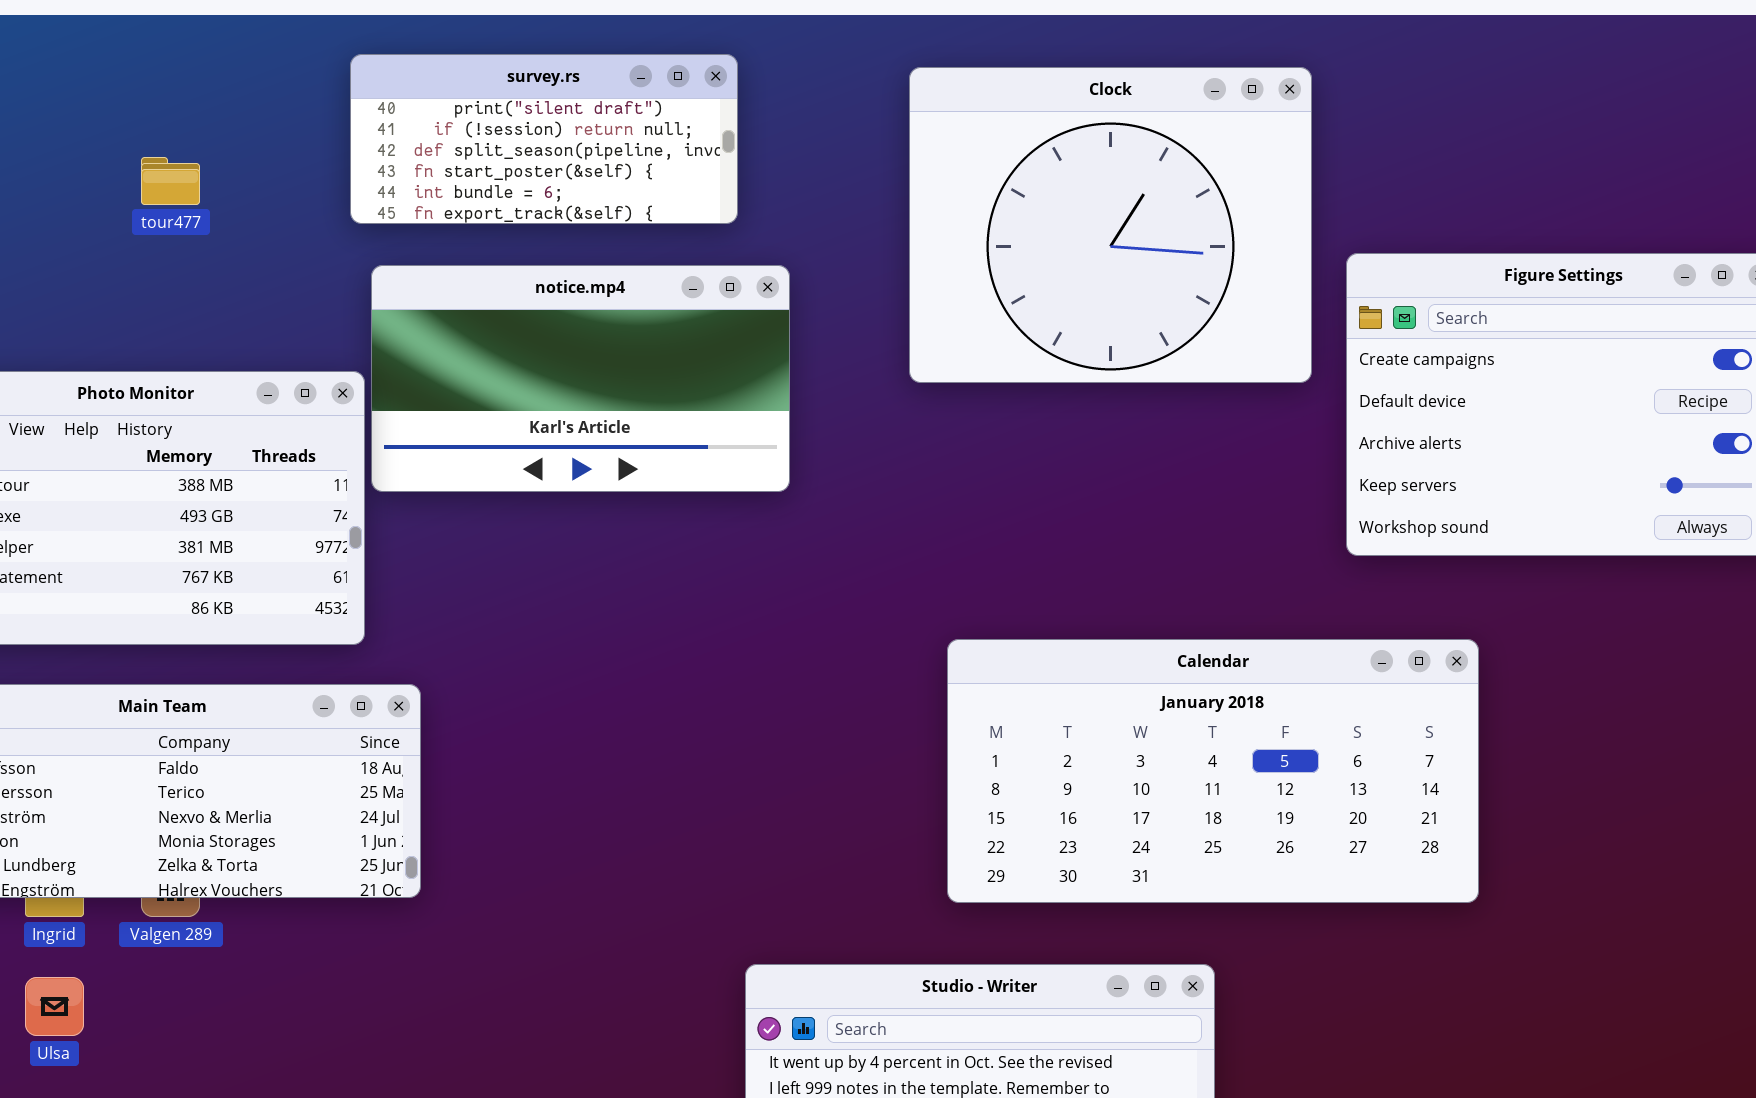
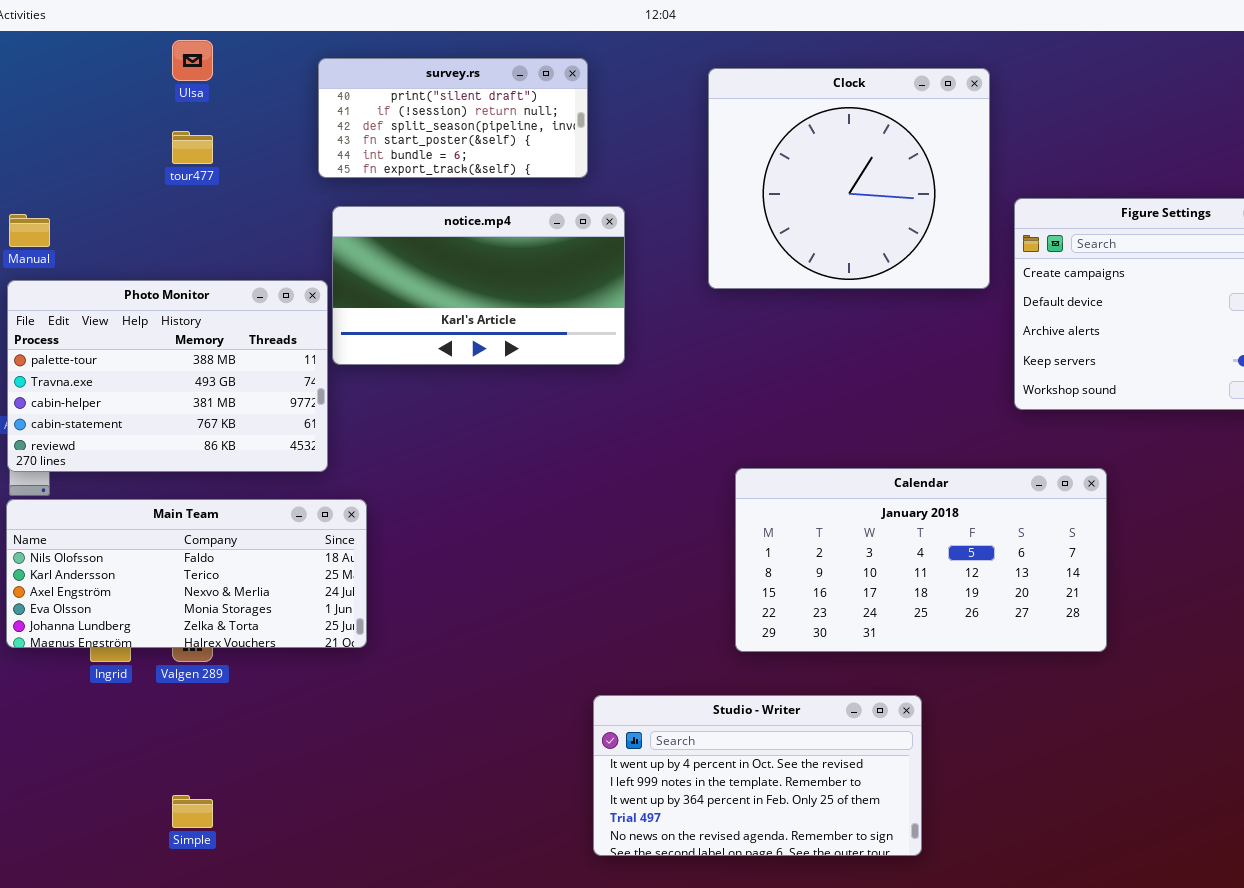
Ulsa: [25,977,84,1036] -> [172,40,213,81], moved

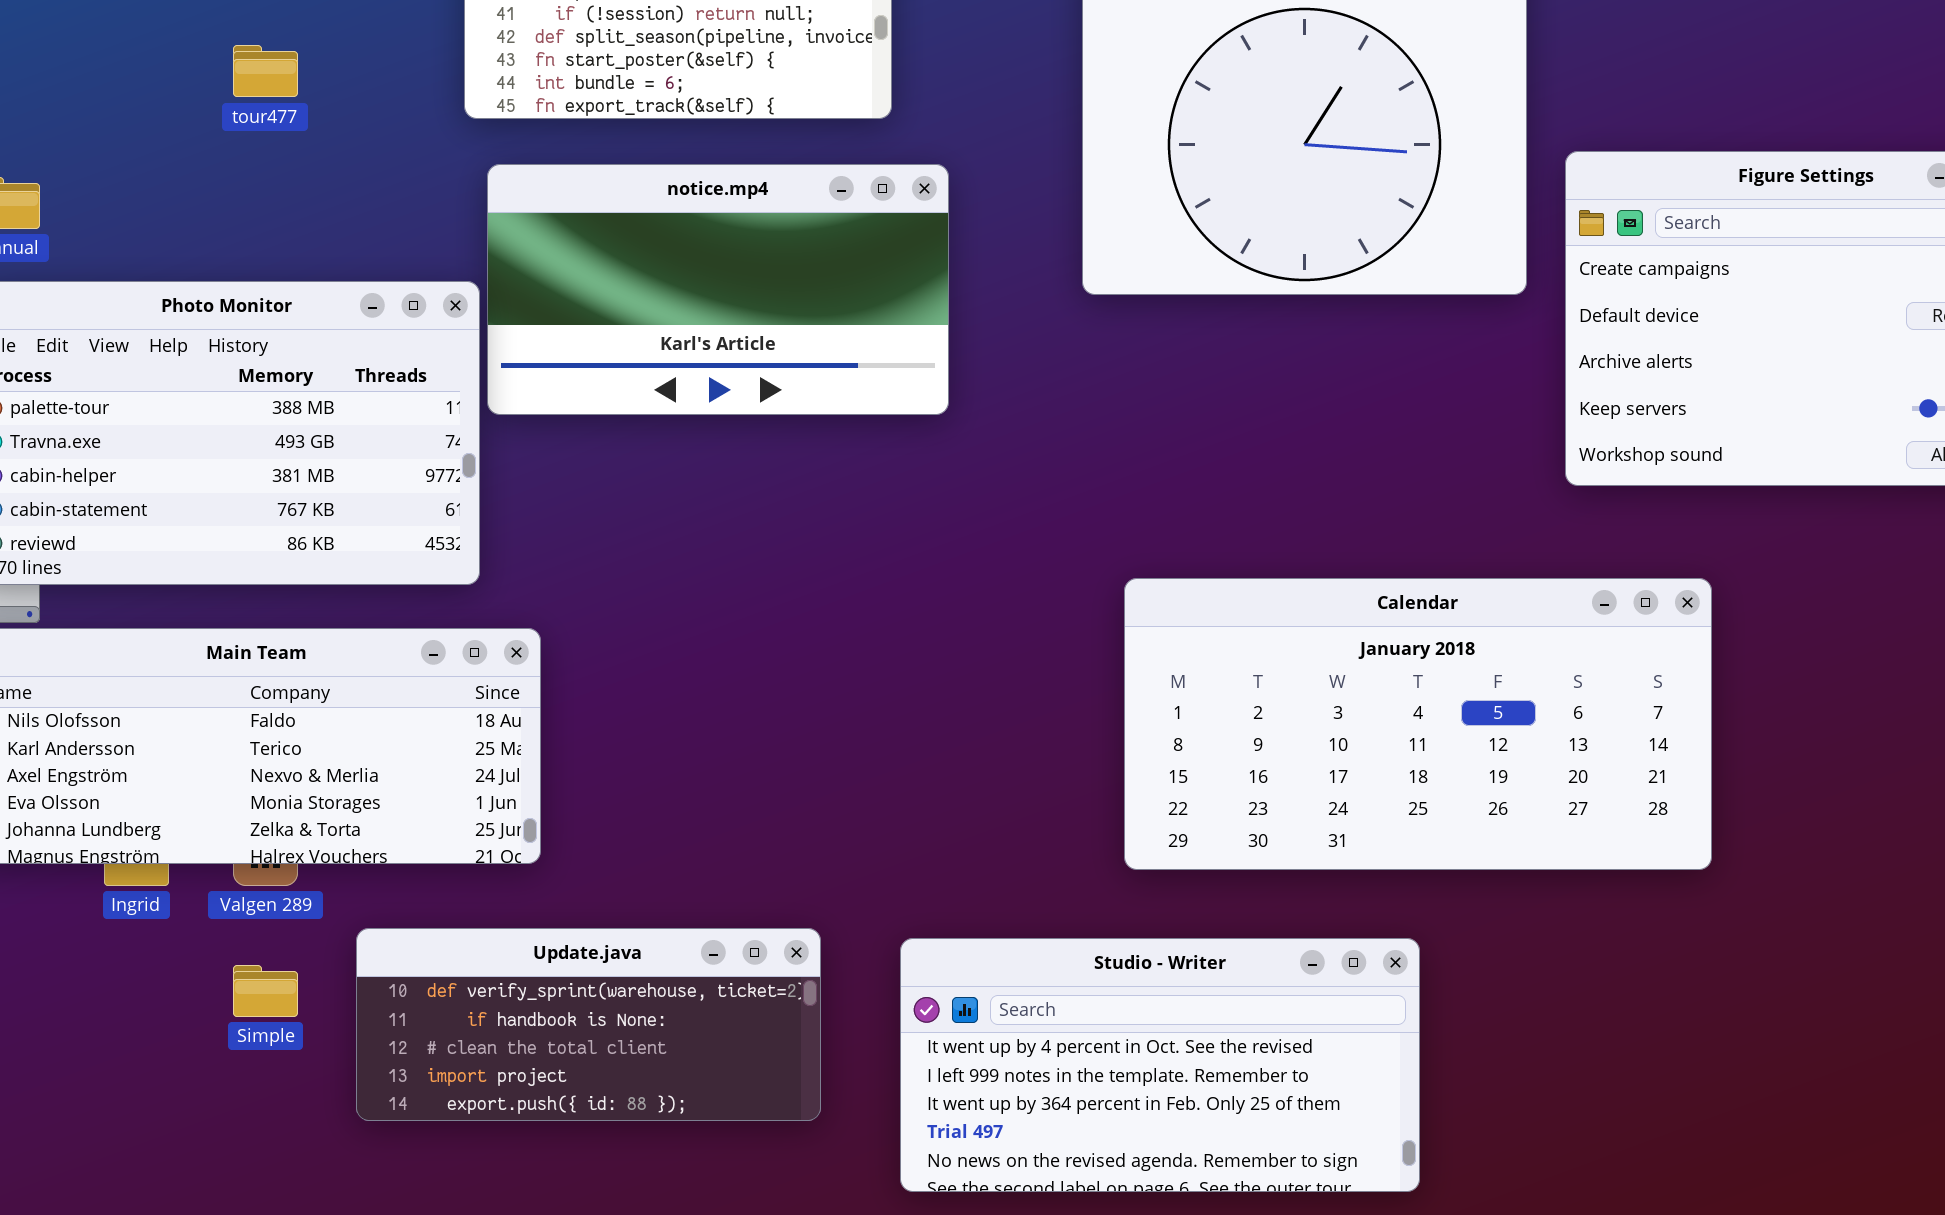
Update.java: none -> [356,928,821,1121], opened
Simple: [172,795,213,828] -> [233,965,298,1017], moved

